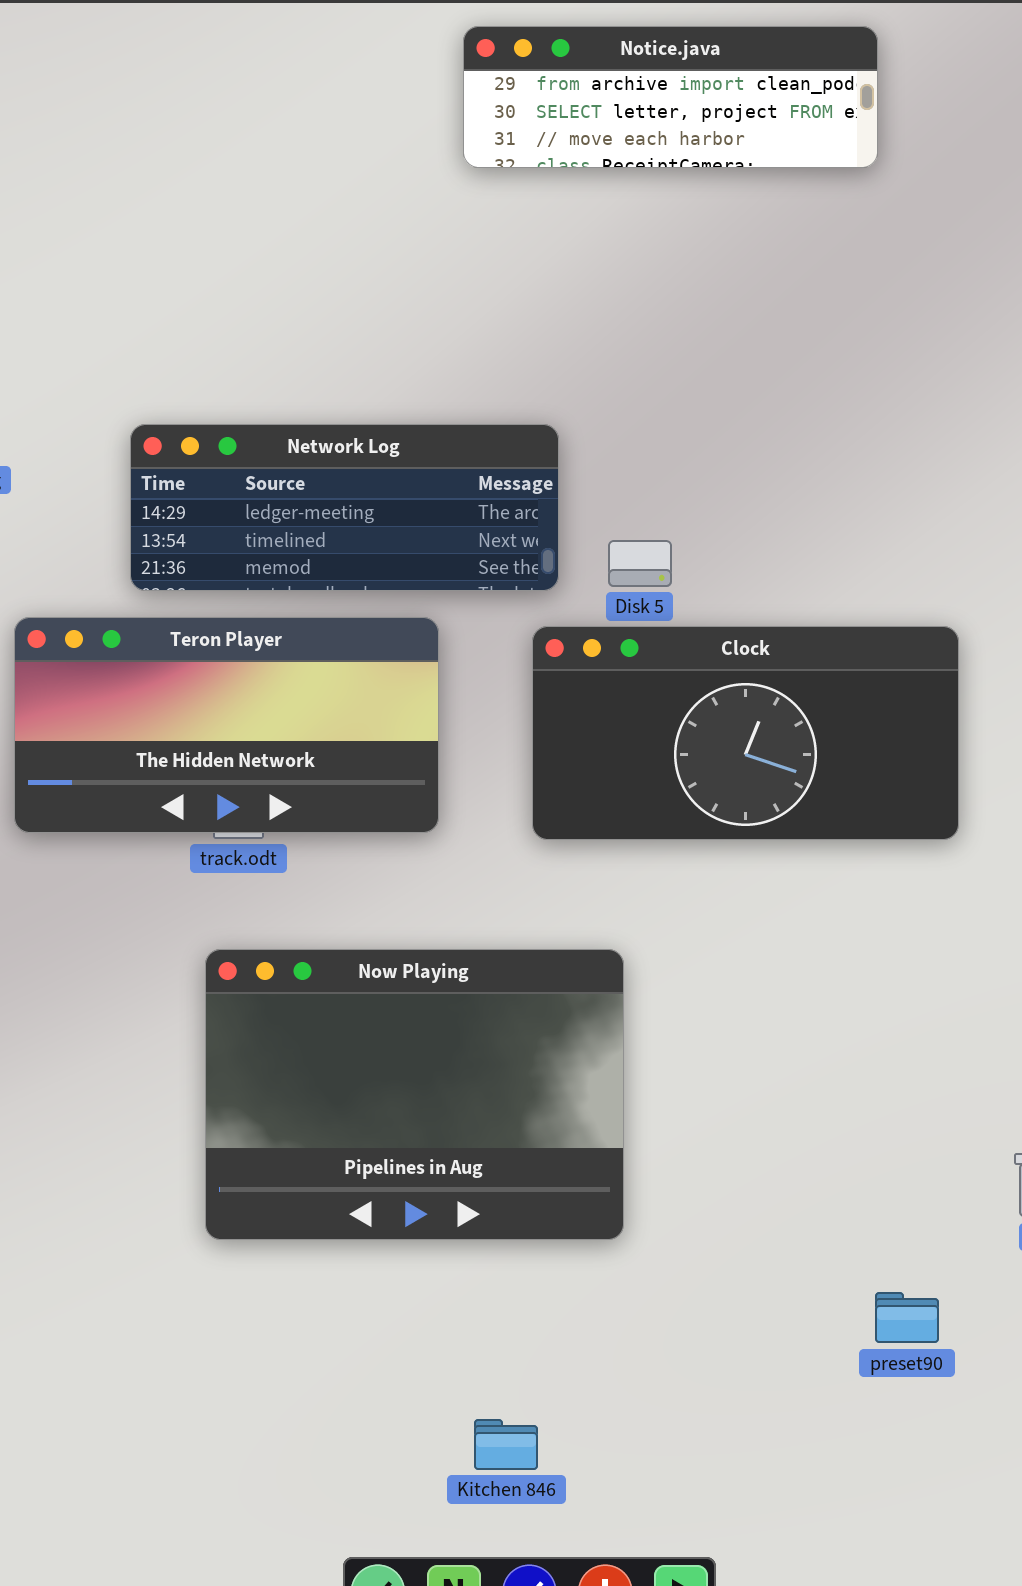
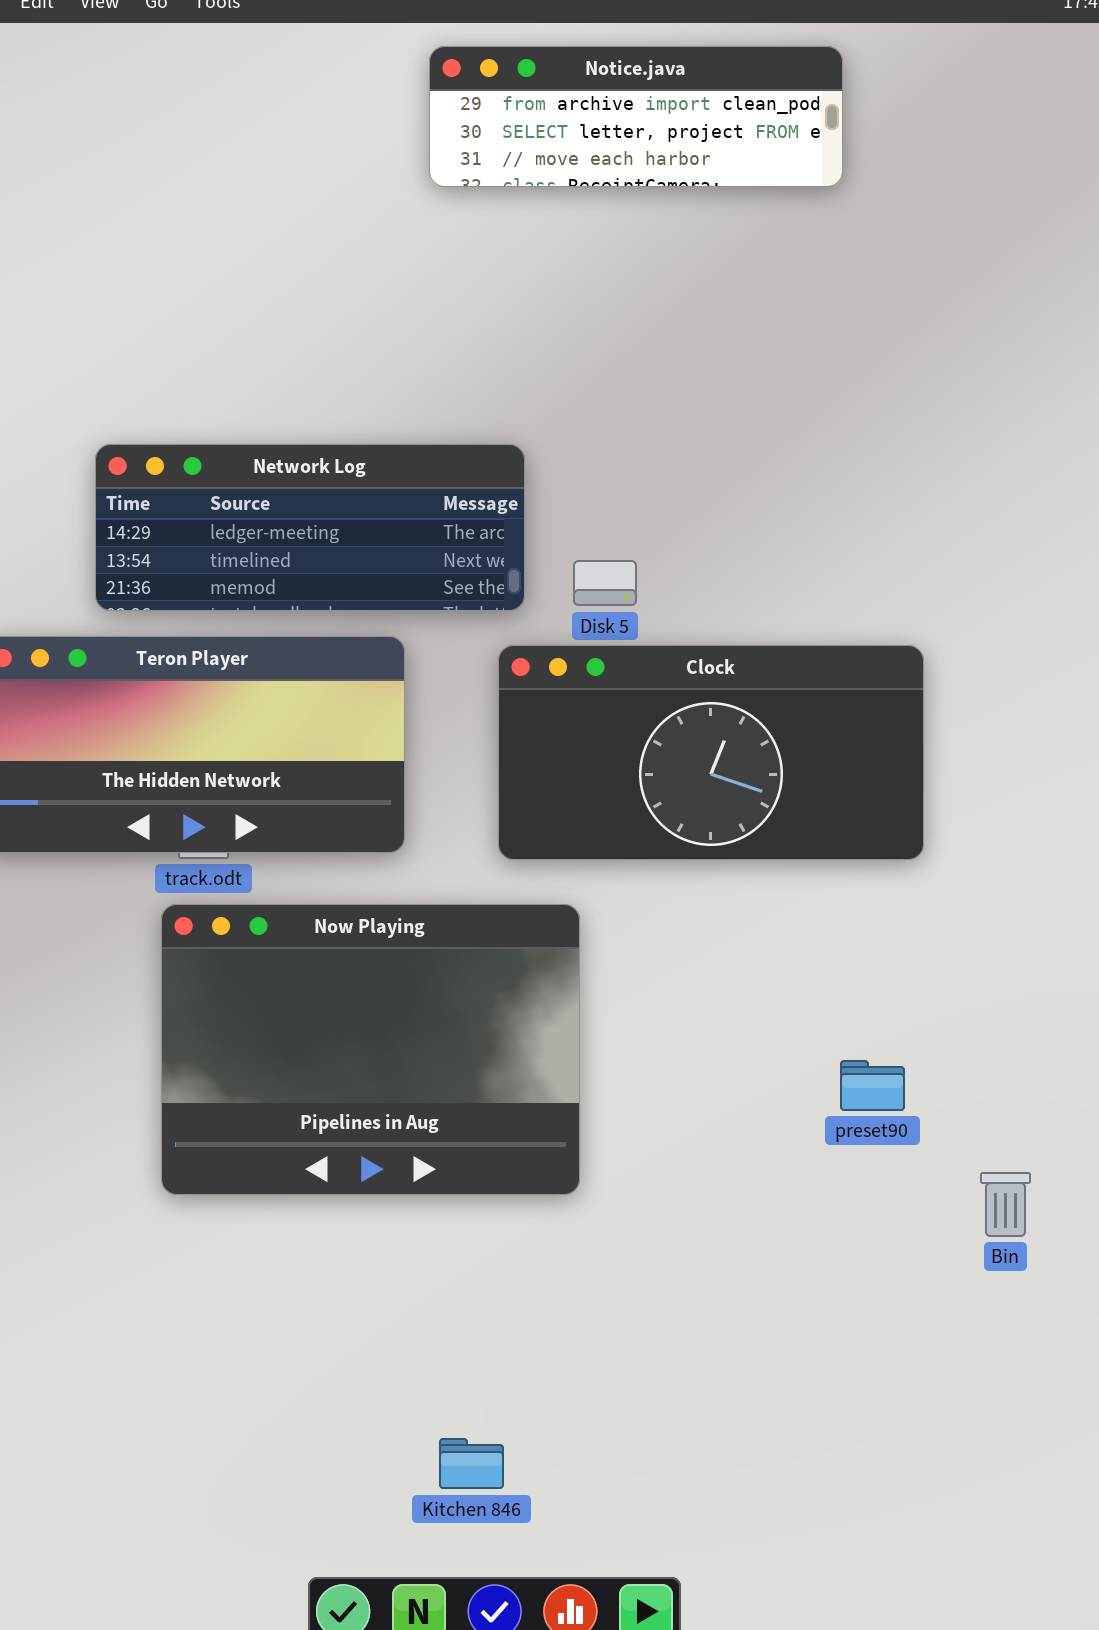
Now Playing: [205,949,624,1240] -> [161,904,580,1195], moved
preset90: [875,1292,939,1343] -> [840,1060,905,1111], moved

